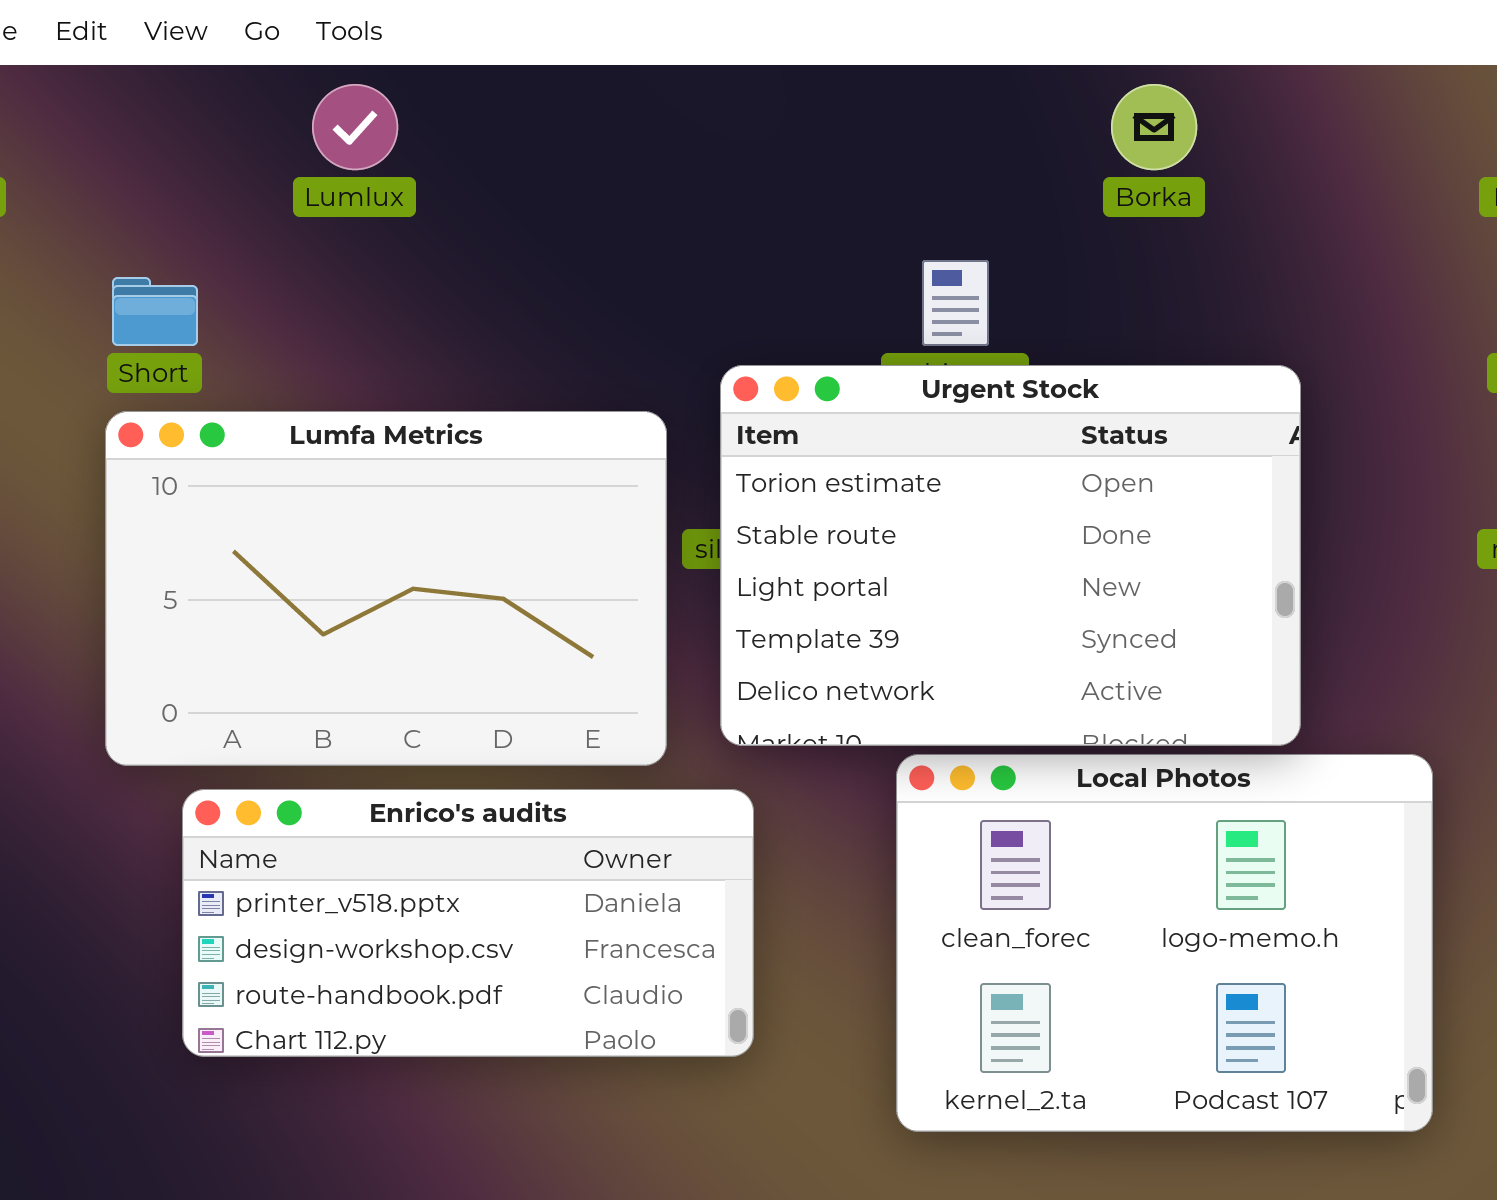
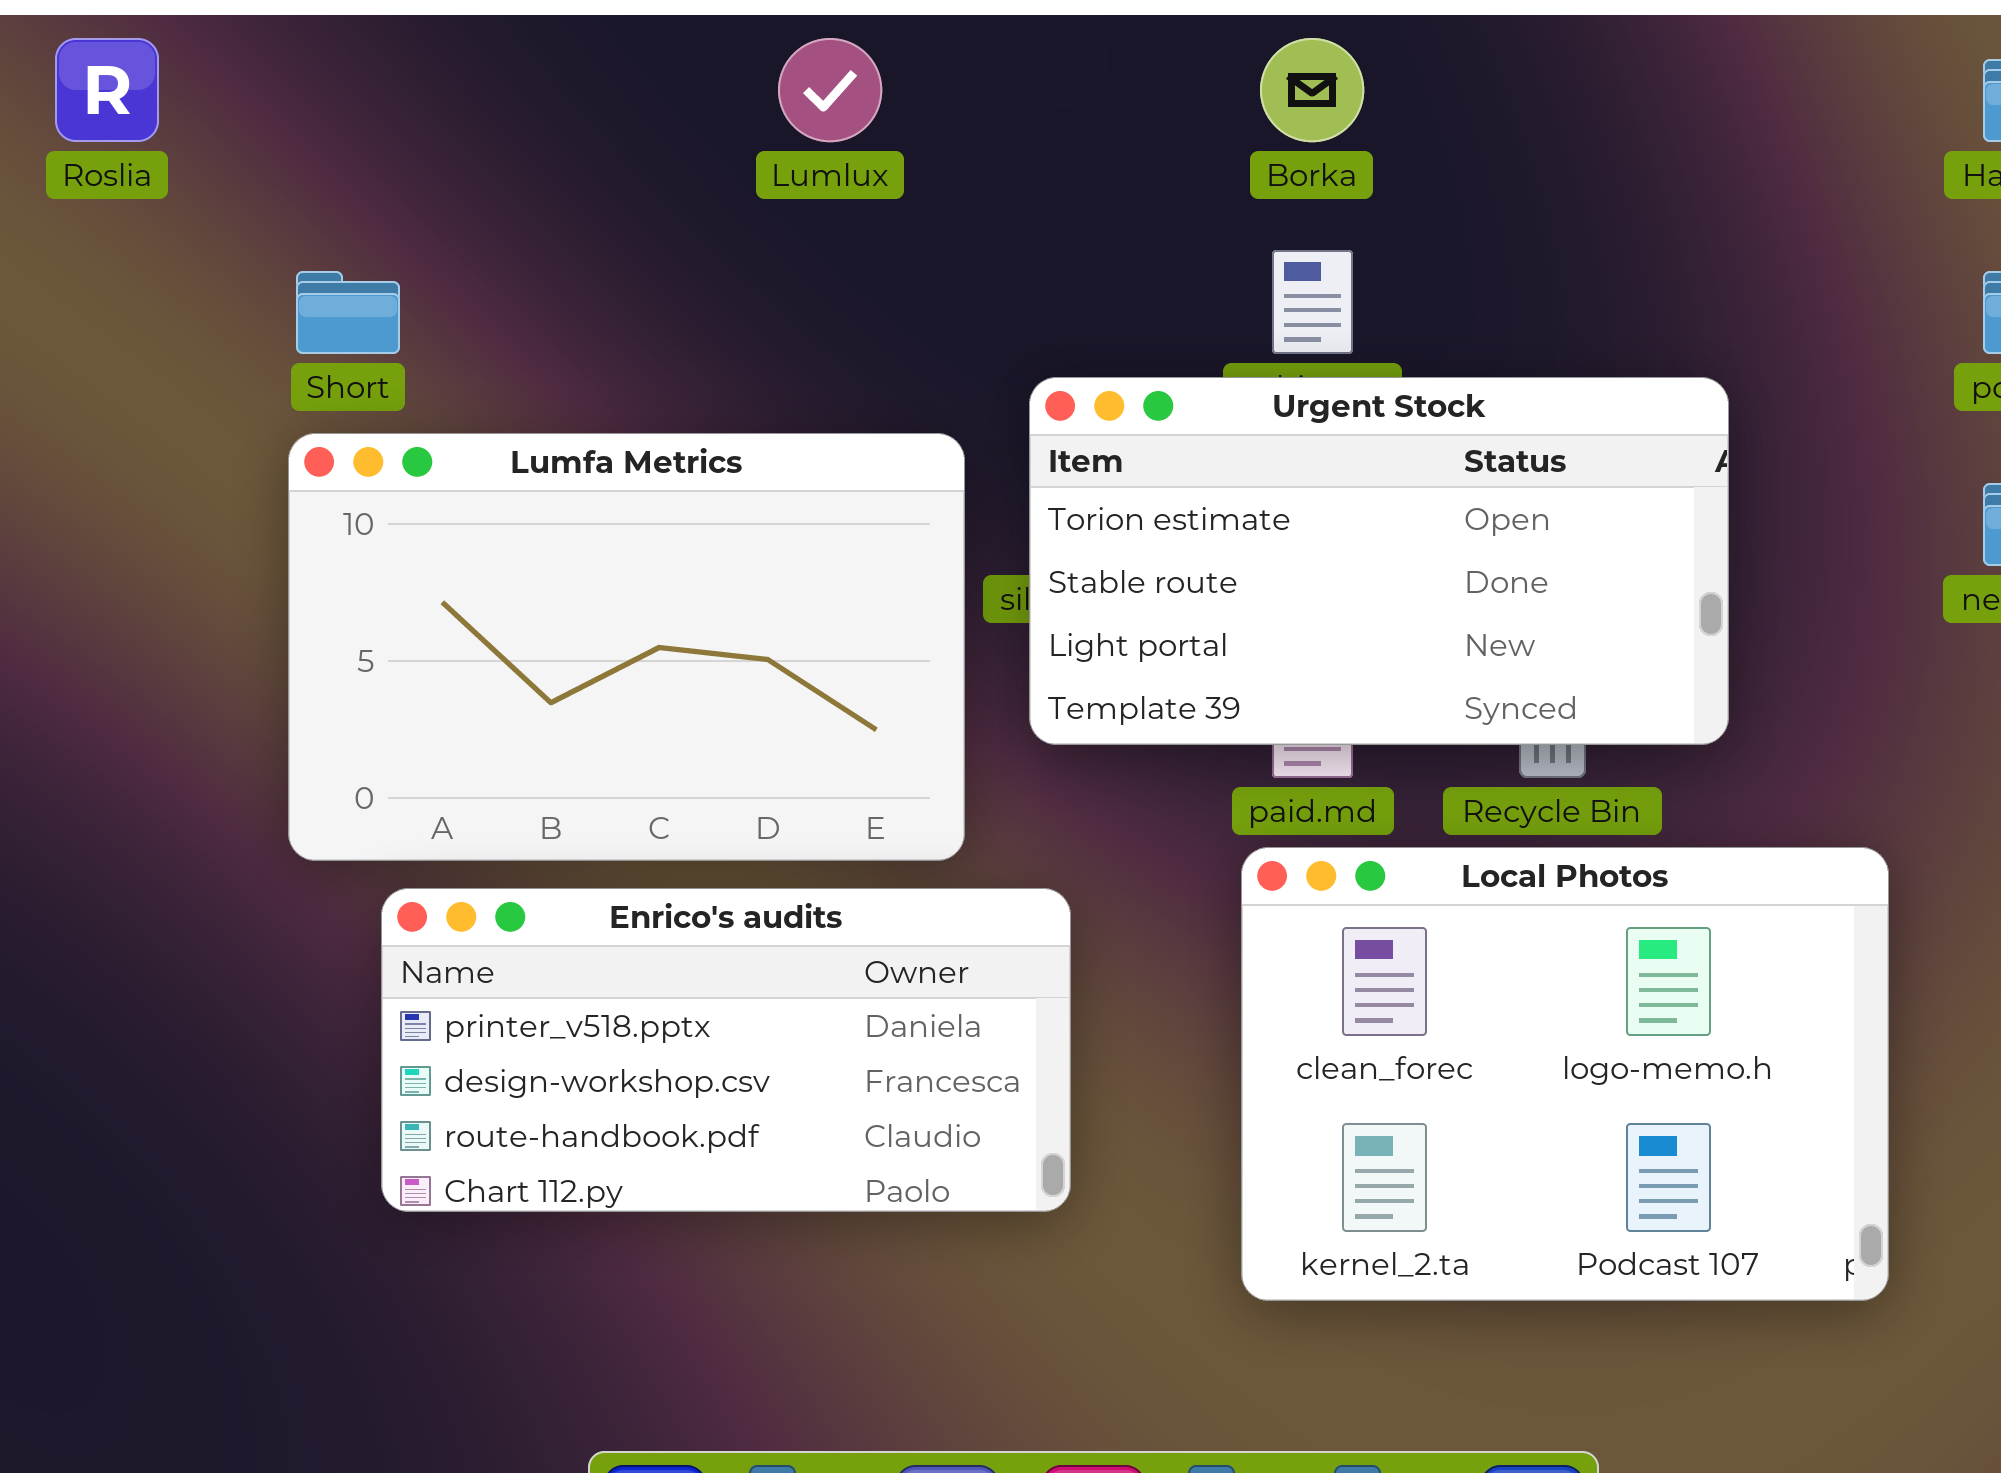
Lumlux: [312,84,398,170] -> [778,38,882,142], moved
Borka: [1111,84,1197,170] -> [1260,38,1364,142], moved
Urgent Stock: [720,365,1301,746] -> [1029,377,1729,745], resized

